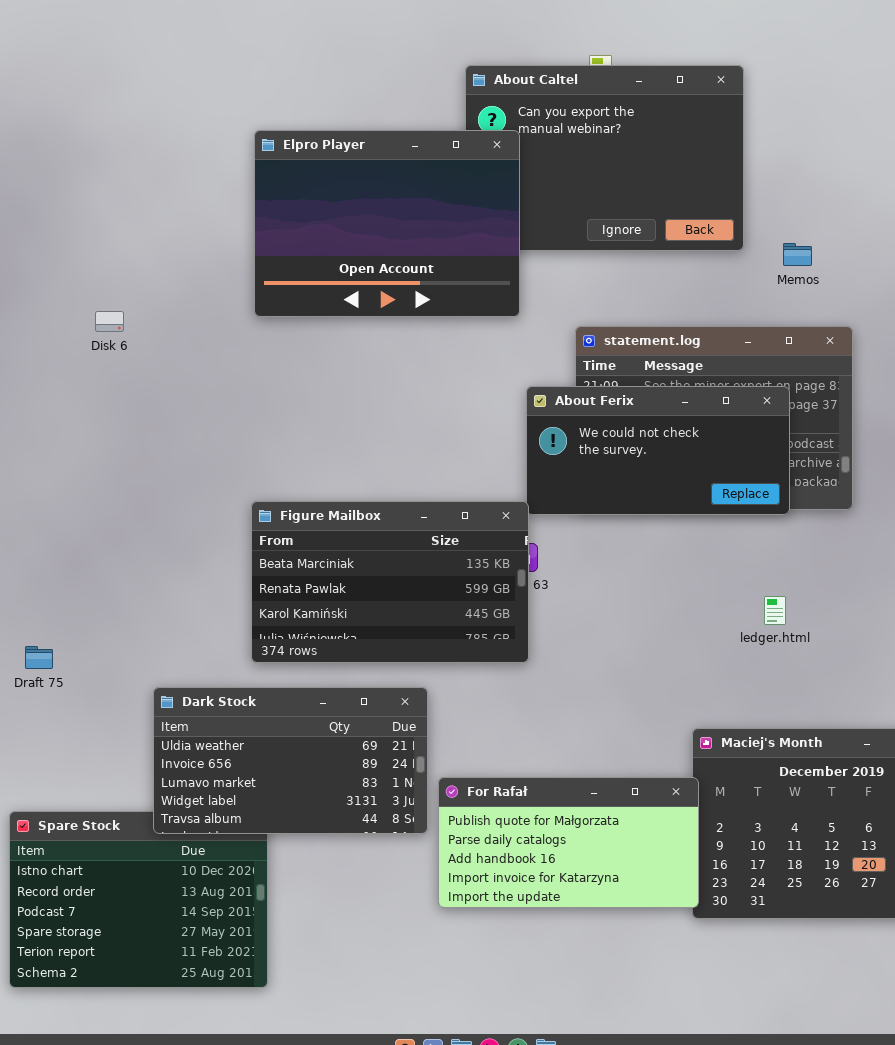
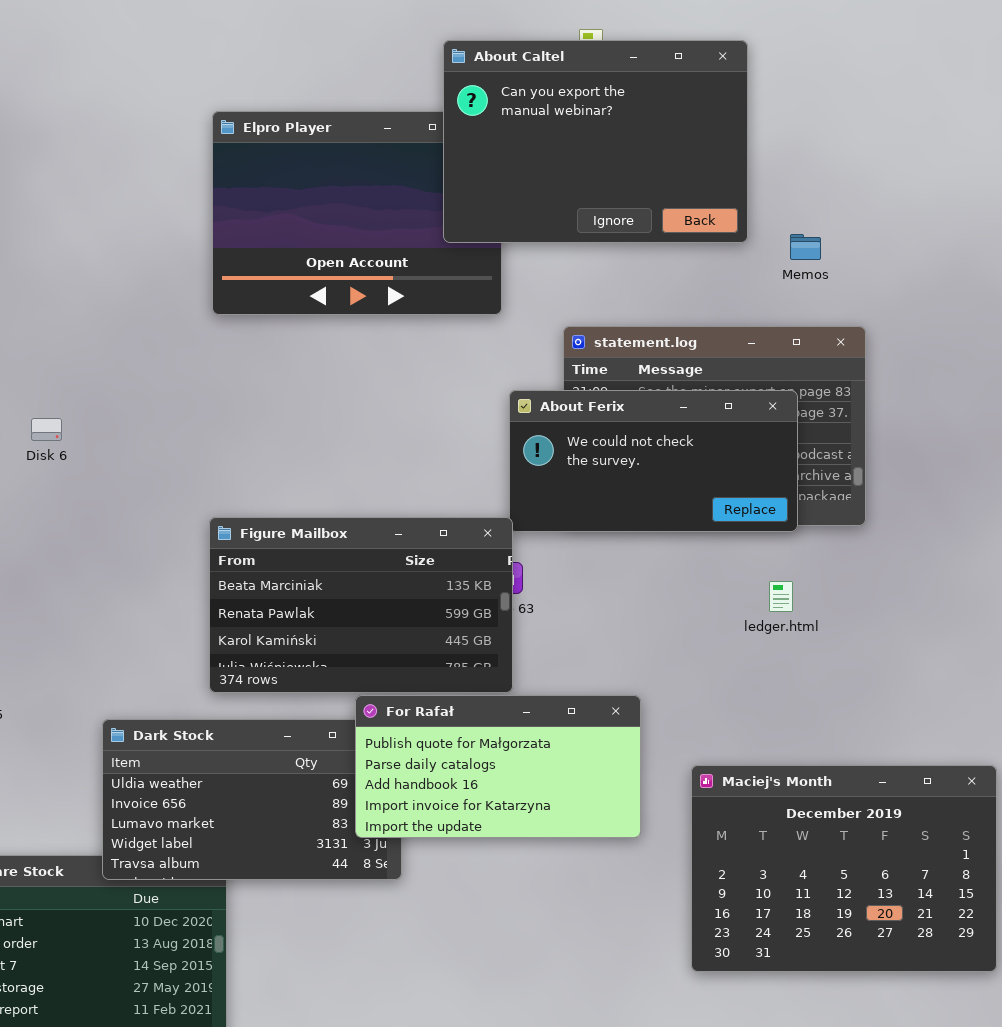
About Caltel: [465,65,744,251] -> [443,40,748,243], raised
Disk 6: [95,311,124,332] -> [31,418,62,441], moved
ledger.html: [764,596,786,625] -> [769,581,793,612], moved
For Rafał: [438,777,699,908] -> [355,695,641,838], moved

